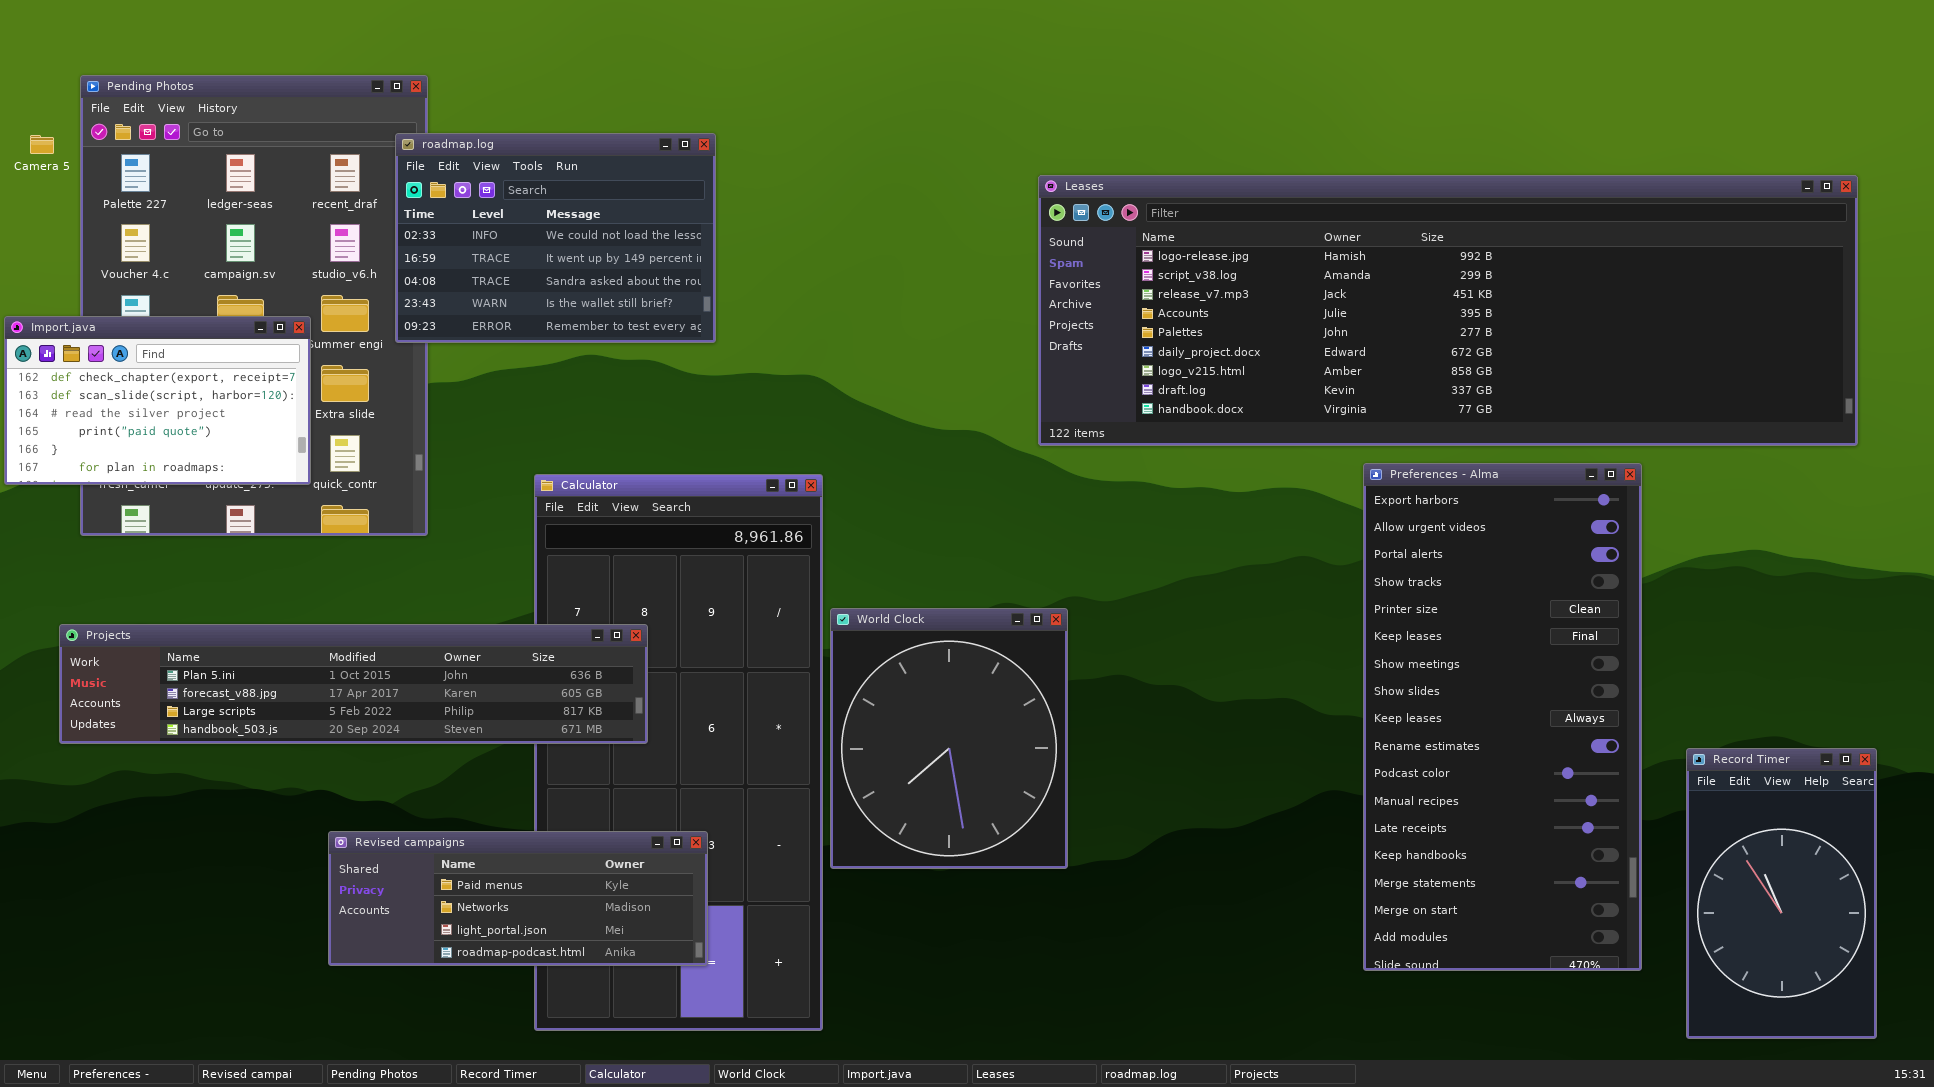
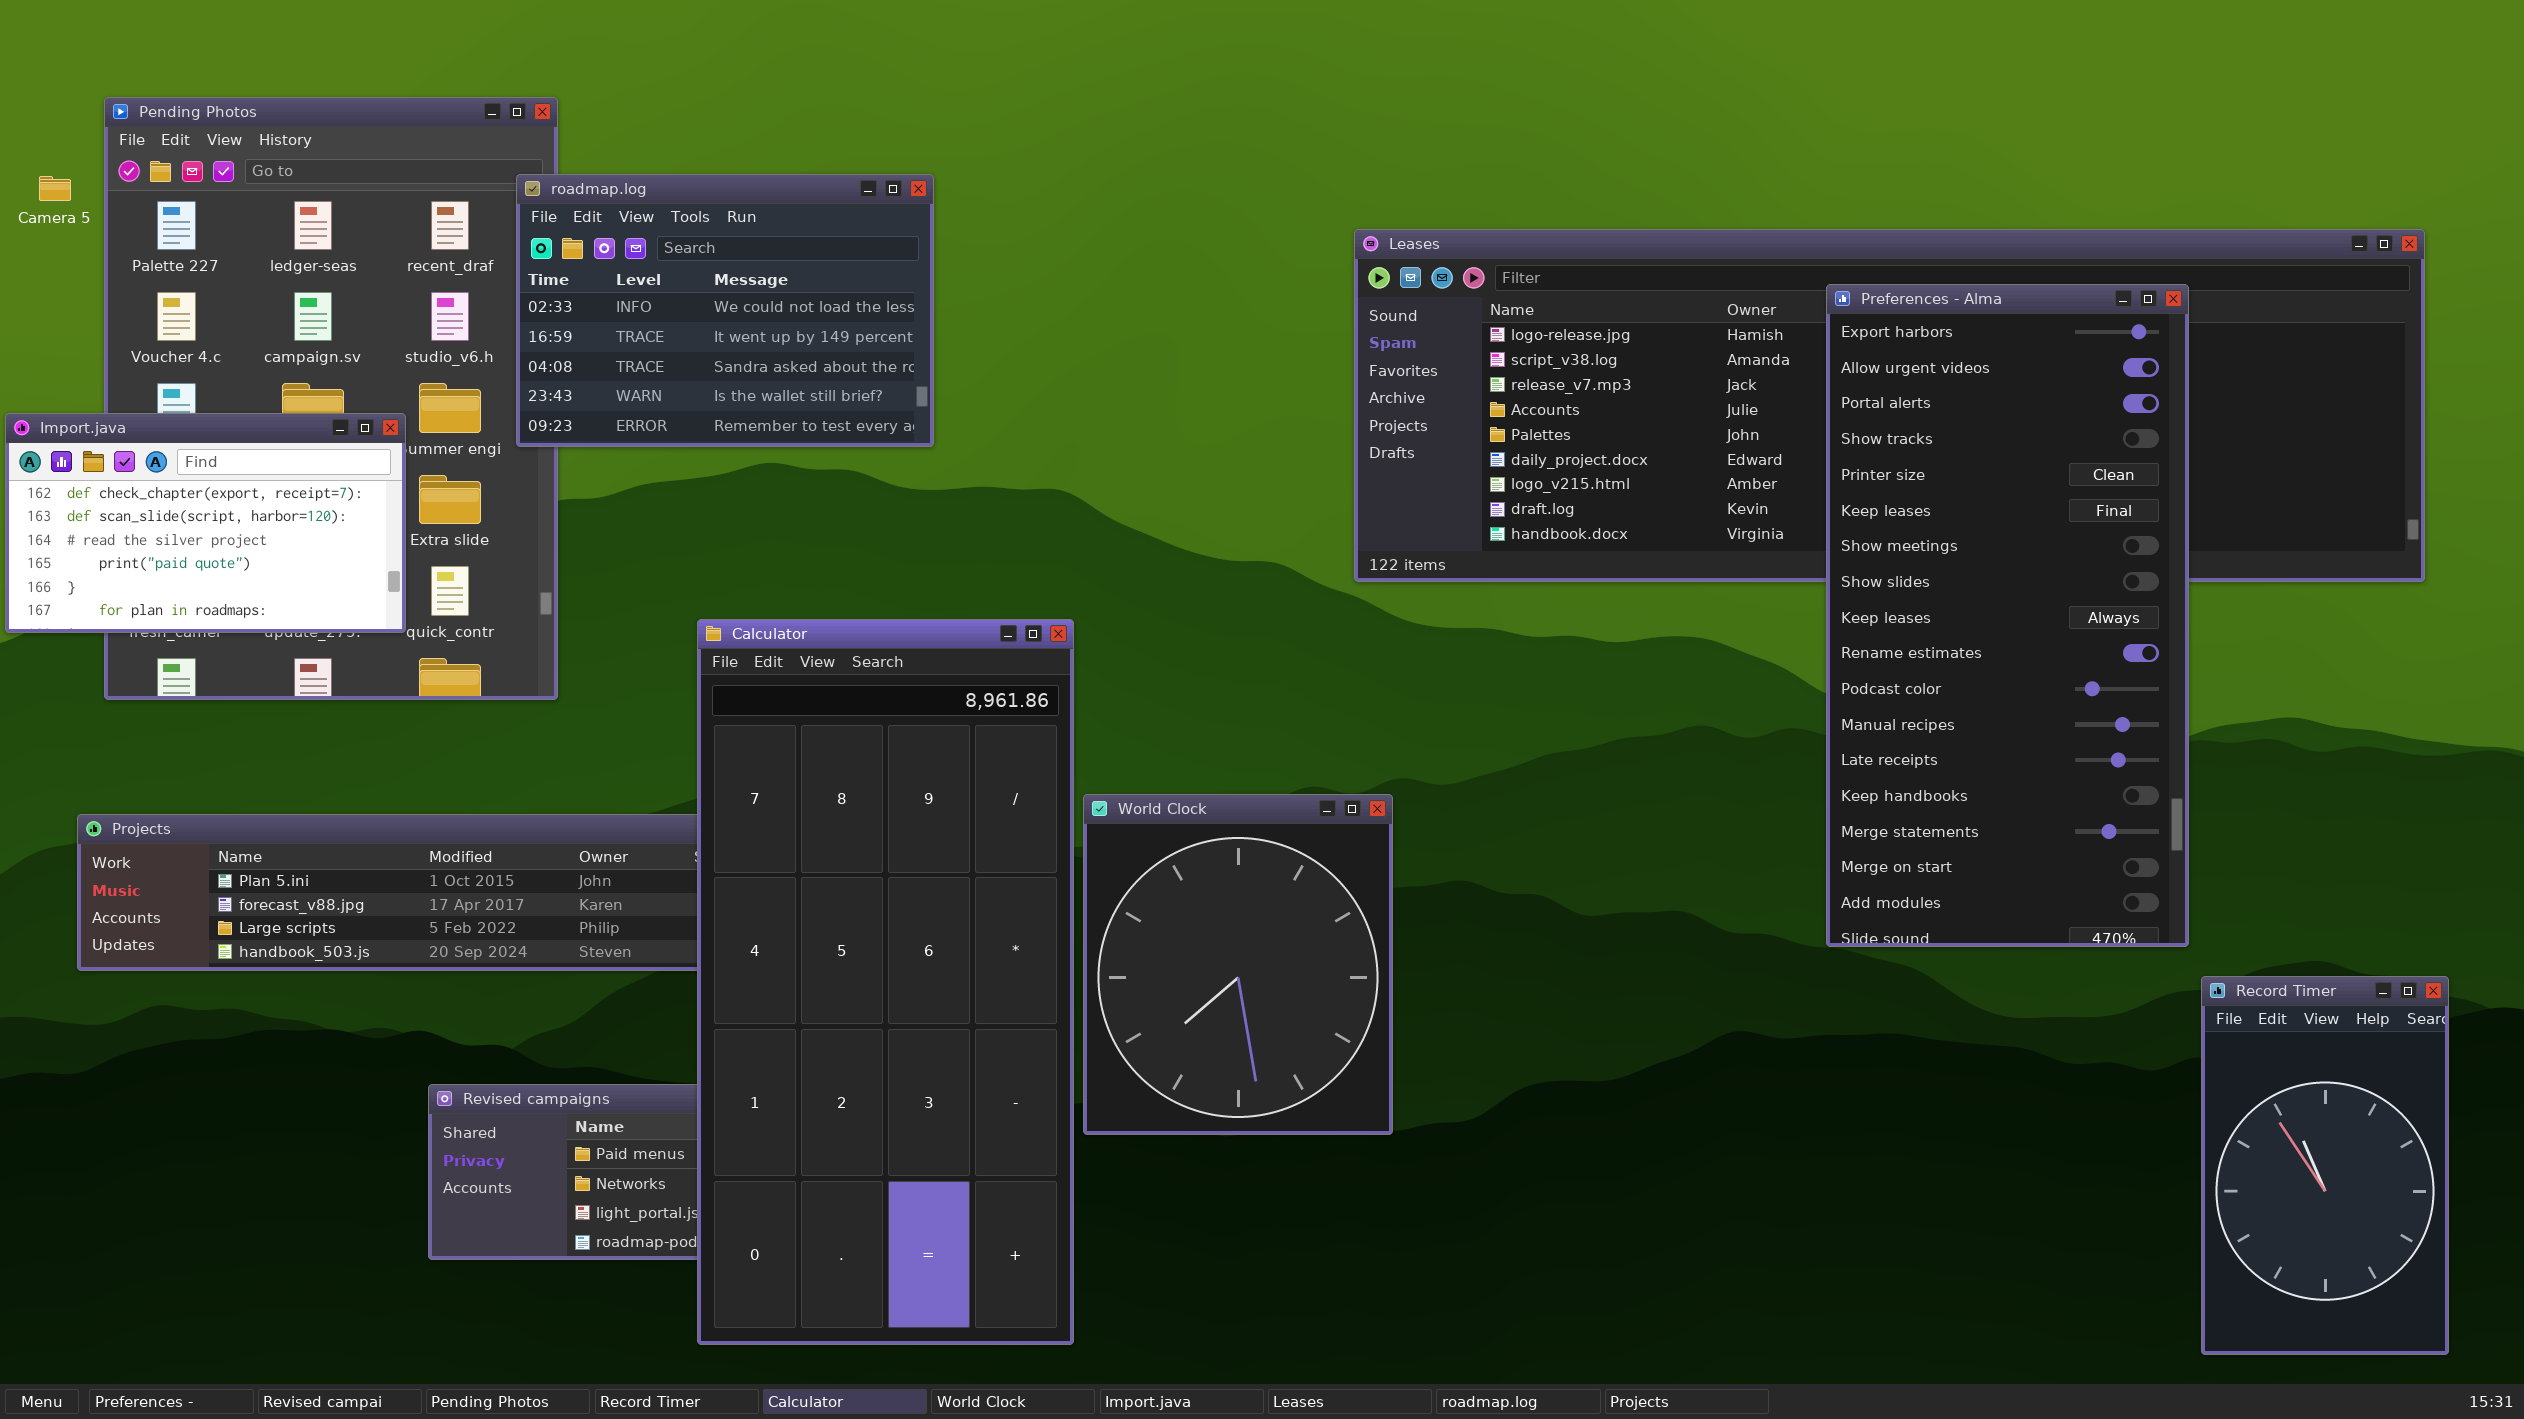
Preferences - Alma: [1363,463,1642,971] -> [1826,284,2189,947], moved
Calculator: [534,474,823,1031] -> [697,619,1074,1345], raised

